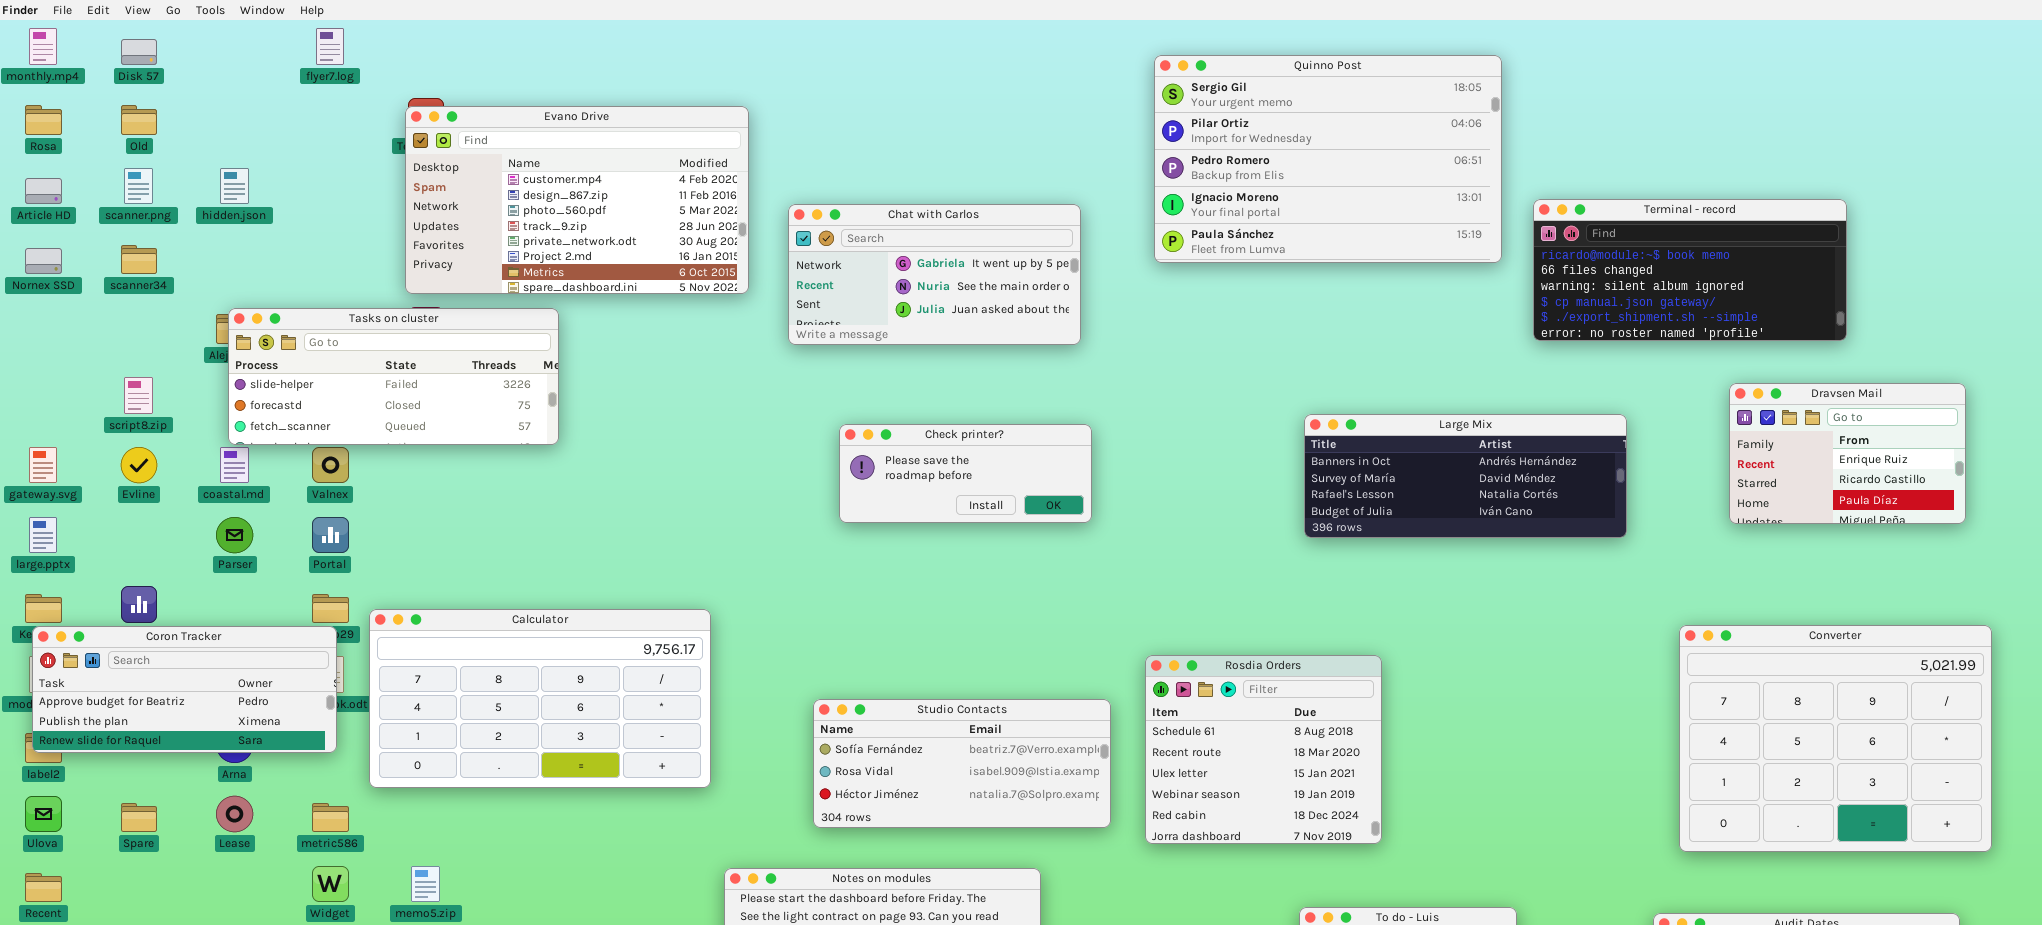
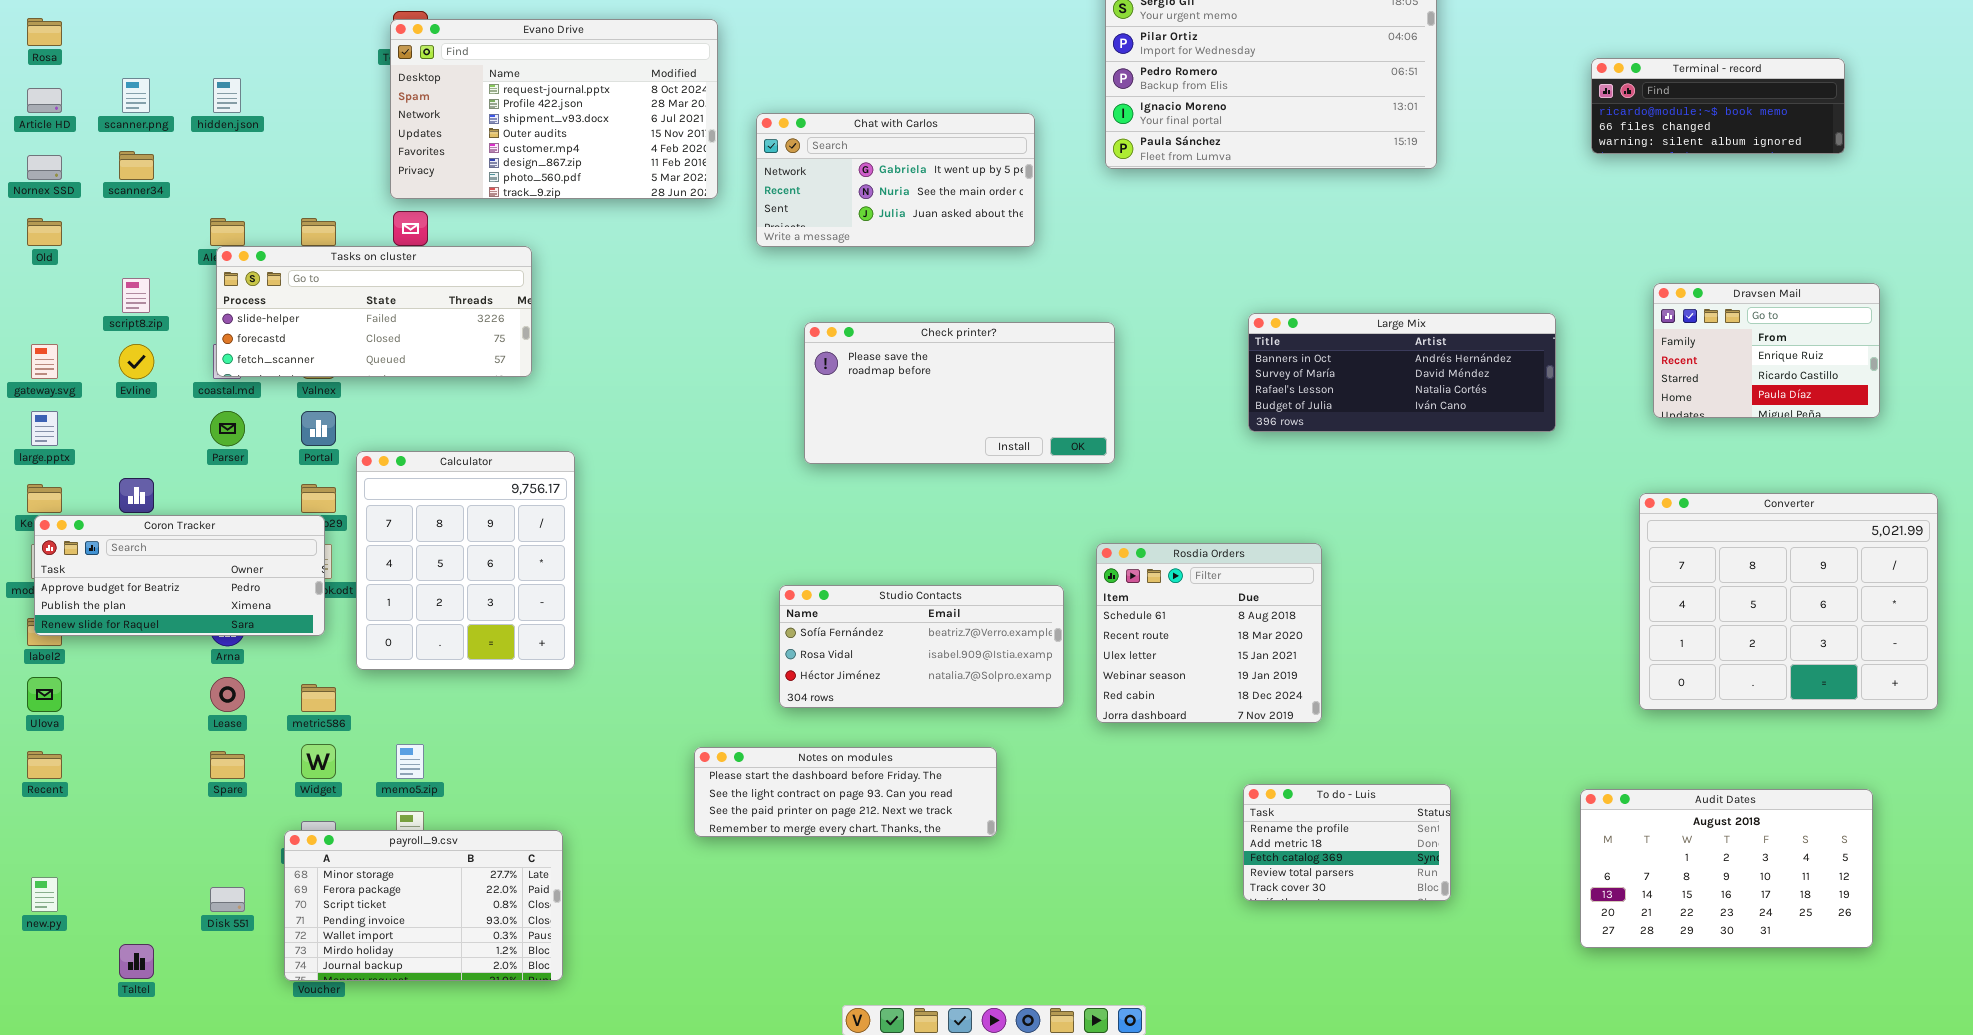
Old: [121,105,157,135] -> [27,218,62,246], moved
Evano Drive: [405,106,749,294] -> [390,19,718,199], scrolled up 4 rows
Terminal - record: [1533,199,1847,341] -> [1591,58,1845,154], moved, resized
Tasks on cluster: [228,308,559,445] -> [216,246,532,377], moved
Check printer?: [839,424,1092,523] -> [804,322,1115,464], resized
Calculator: [369,609,711,788] -> [356,451,575,670], resized
Converter: [1679,625,1992,852] -> [1639,493,1938,710], moved
Spare: [121,803,157,832] -> [210,751,245,779], moved

